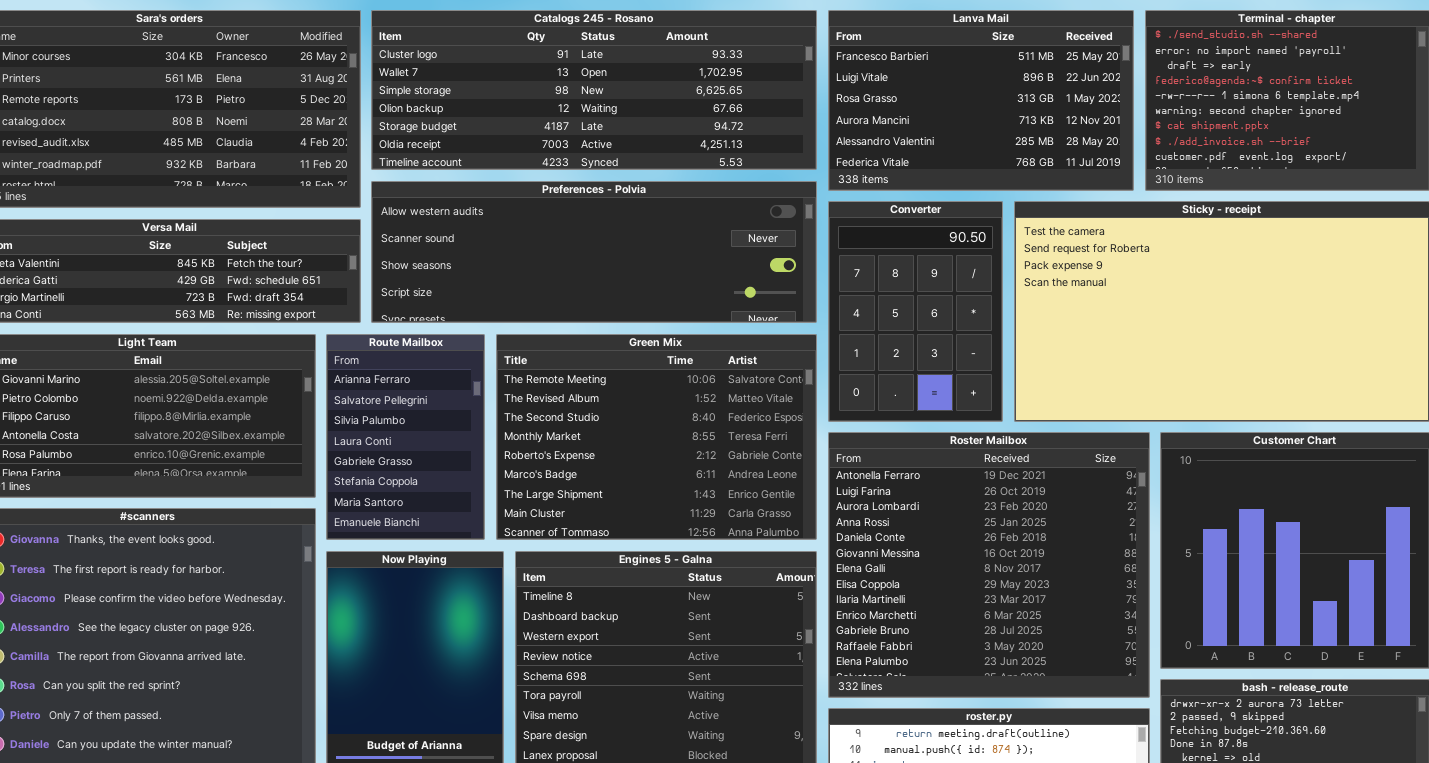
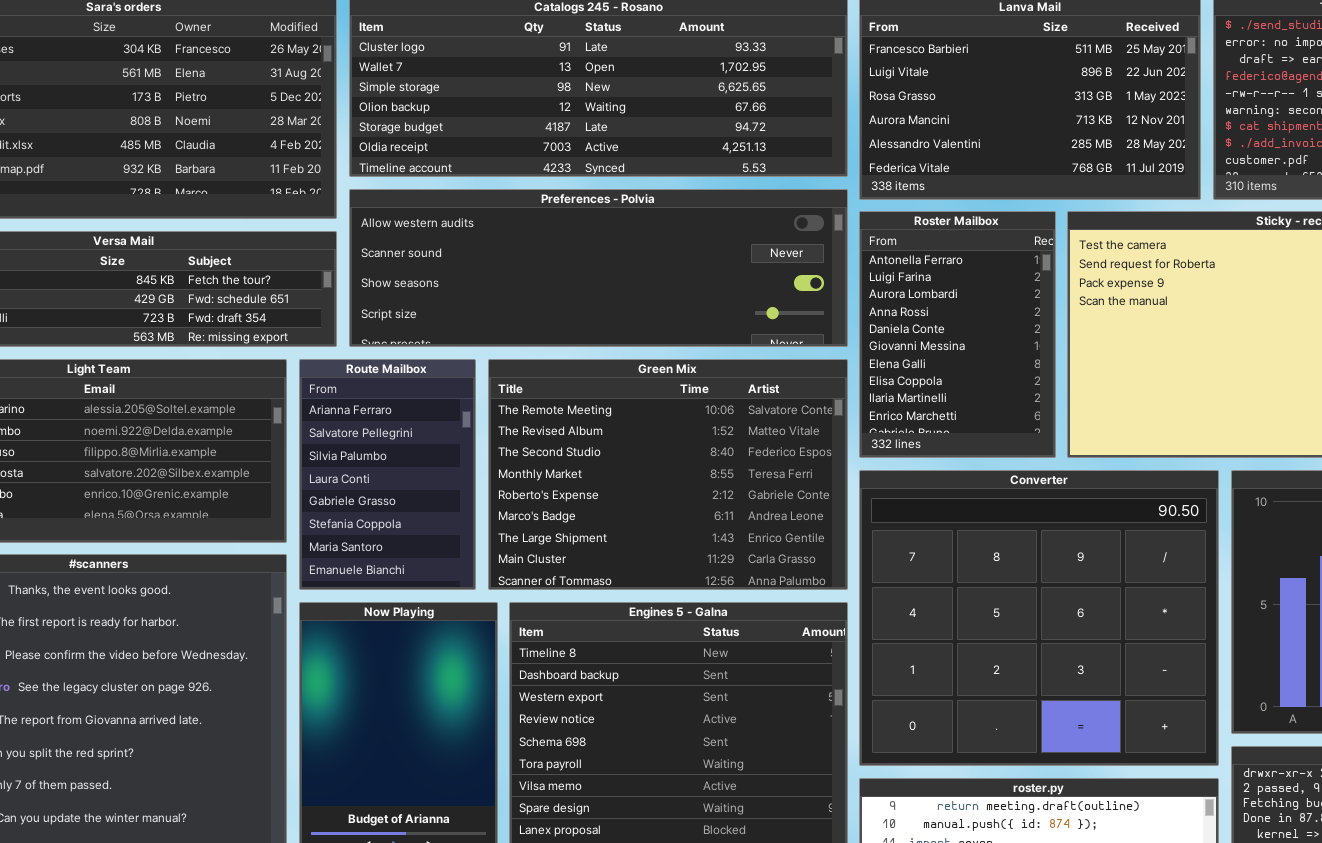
Converter: [828,201,1003,422] -> [859,470,1219,766], moved, resized
Roster Mailbox: [828,432,1150,698] -> [859,211,1056,458], moved, resized

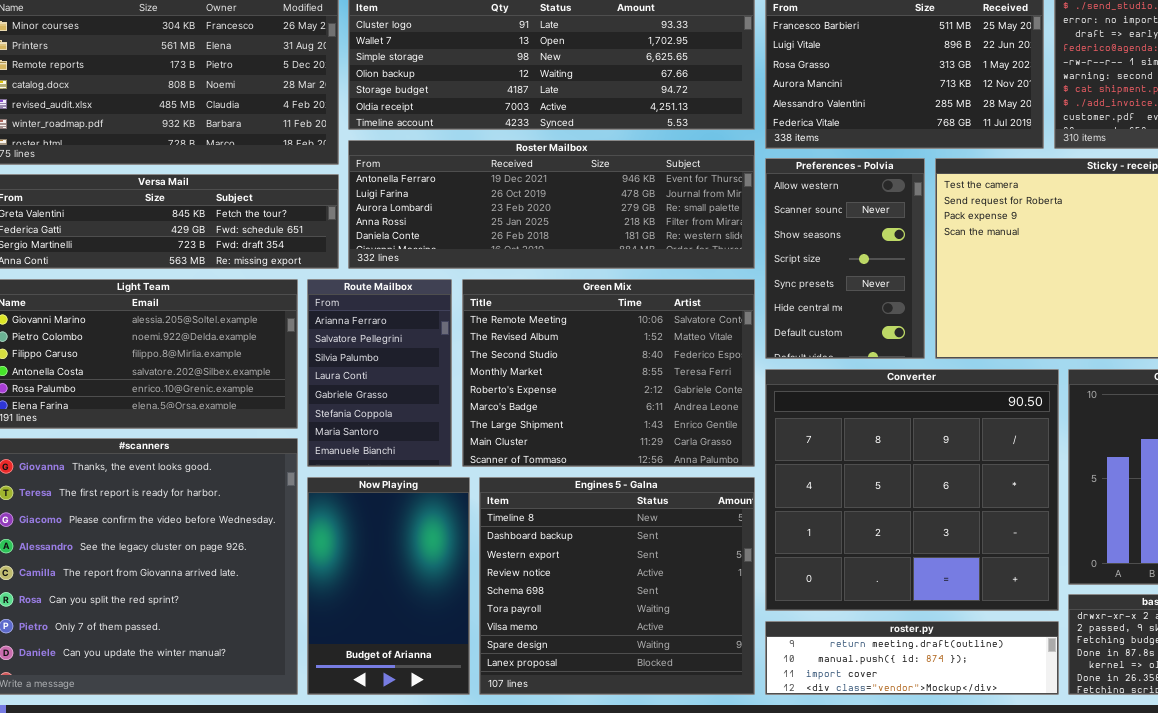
Preferences - Polvia: [349,189,848,347] -> [765,158,925,359], moved, resized
Roster Mailbox: [859,211,1056,458] -> [348,140,755,269], moved, resized

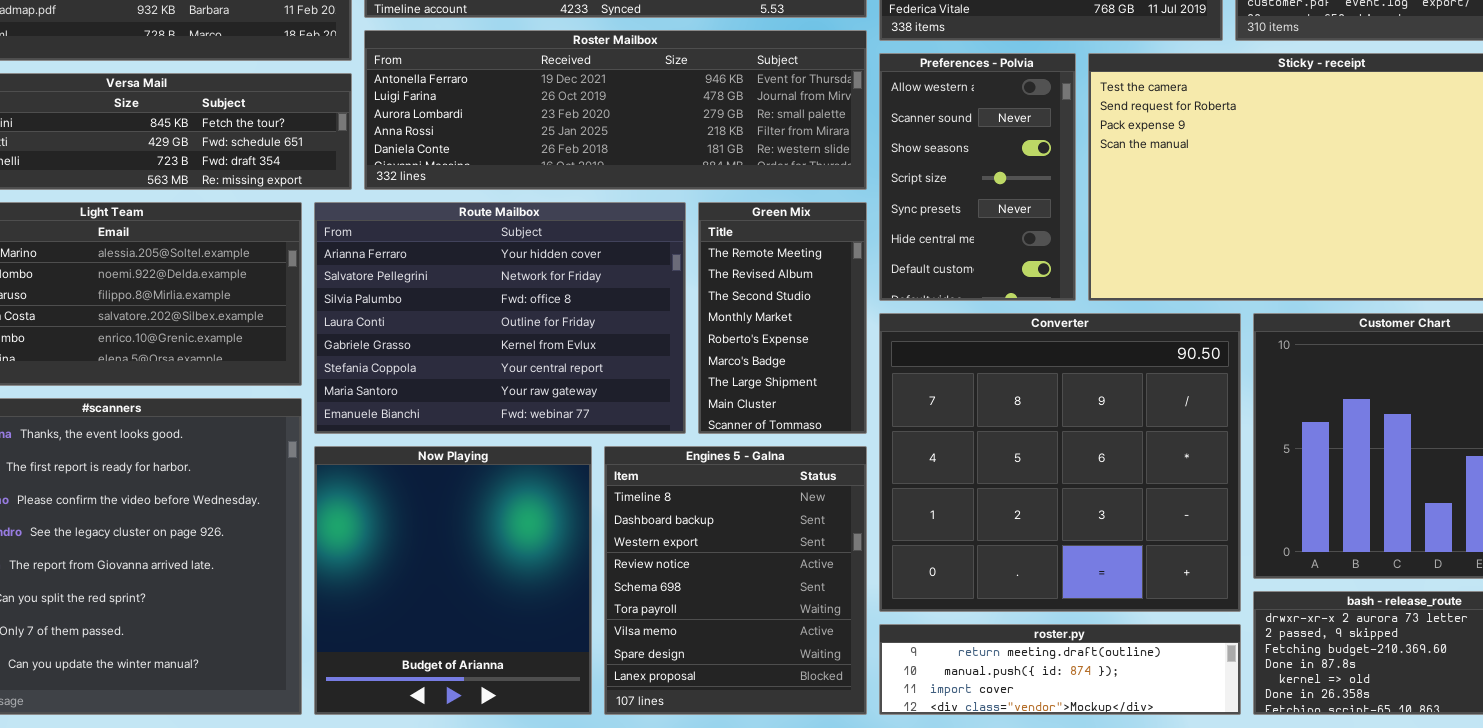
Route Mailbox: [307,279,452,467] -> [314,202,686,434], resized
Green Mix: [462,279,755,467] -> [698,202,867,434], resized
Now Playing: [307,477,470,695] -> [314,446,592,715], resized
Engines 5 - Galna: [479,477,755,695] -> [604,446,867,715], resized

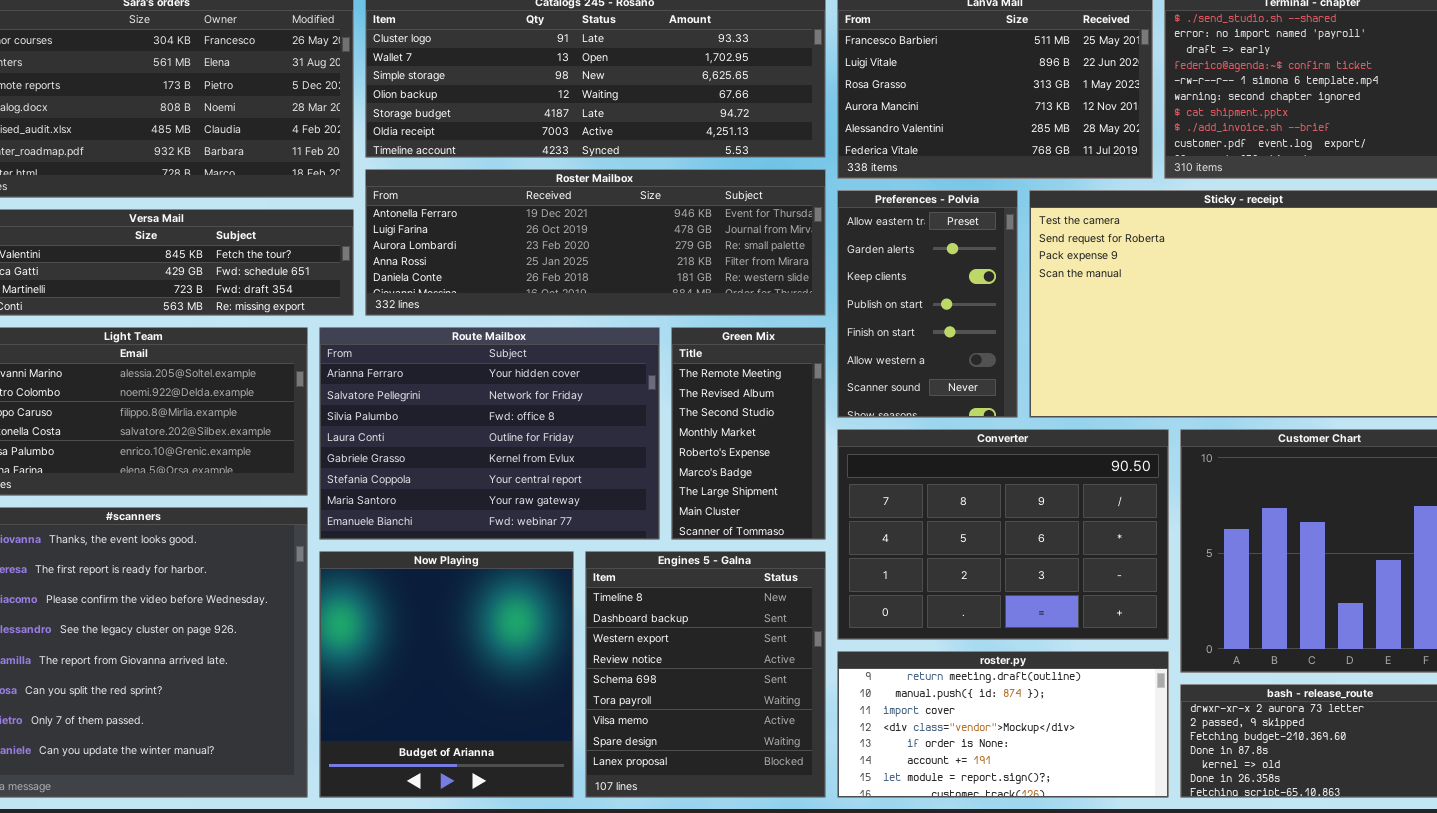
Preferences - Polvia: [879,53,1076,301] -> [837,190,1018,418], scrolled up 5 rows
Converter: [879,313,1241,612] -> [837,429,1169,640], resized
roster.py: [879,624,1241,715] -> [837,651,1169,798], resized

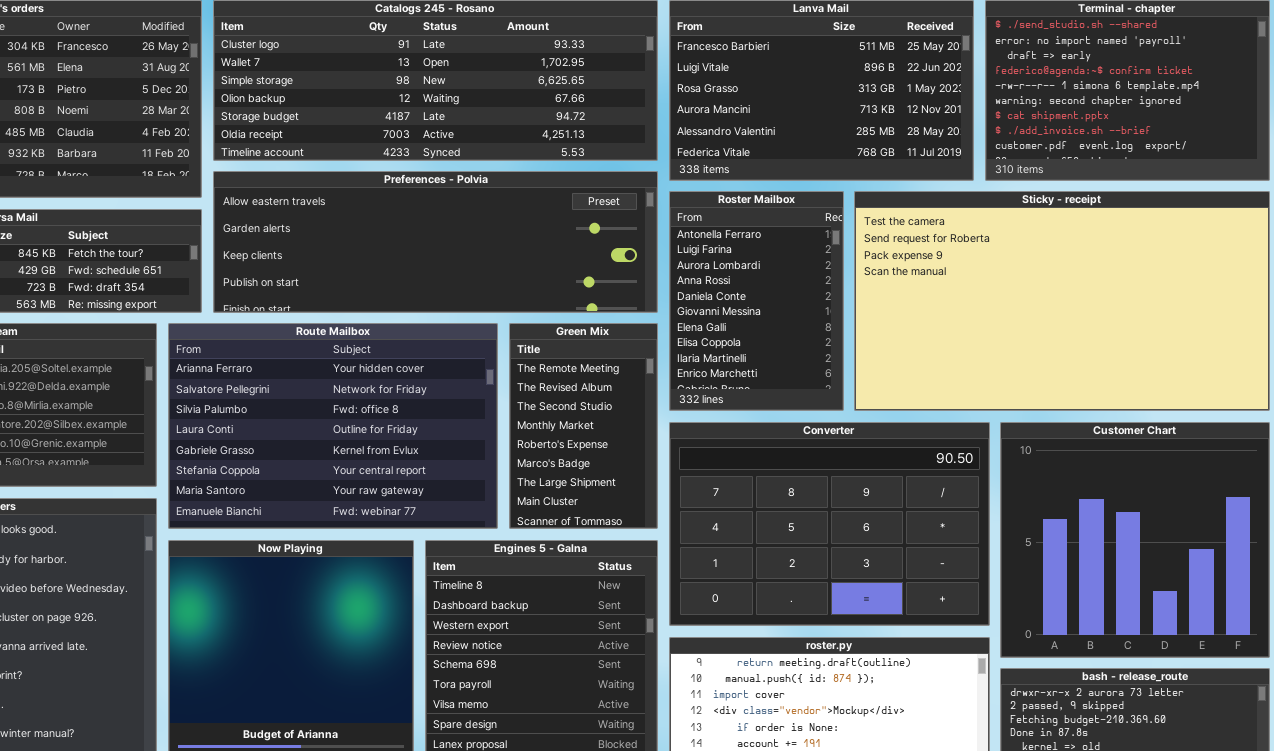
Roster Mailbox: [365,169,826,316] -> [669,191,844,411], moved, resized
Preferences - Polvia: [837,190,1018,418] -> [213,171,658,313], moved, resized

